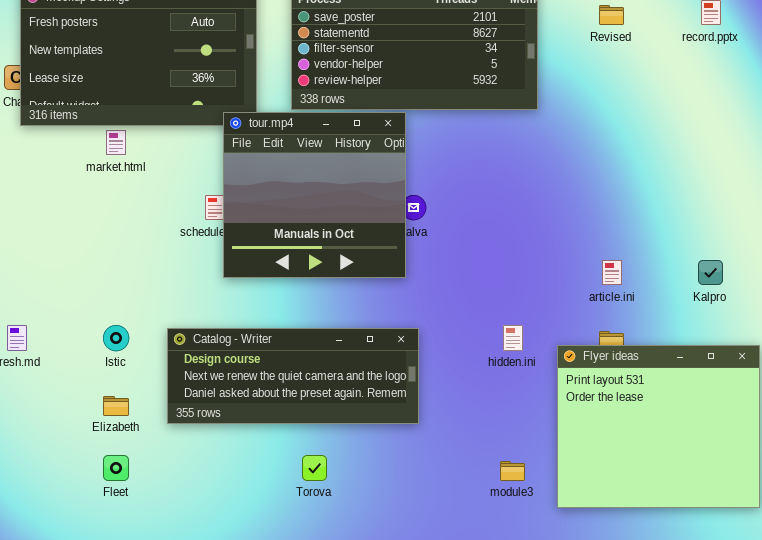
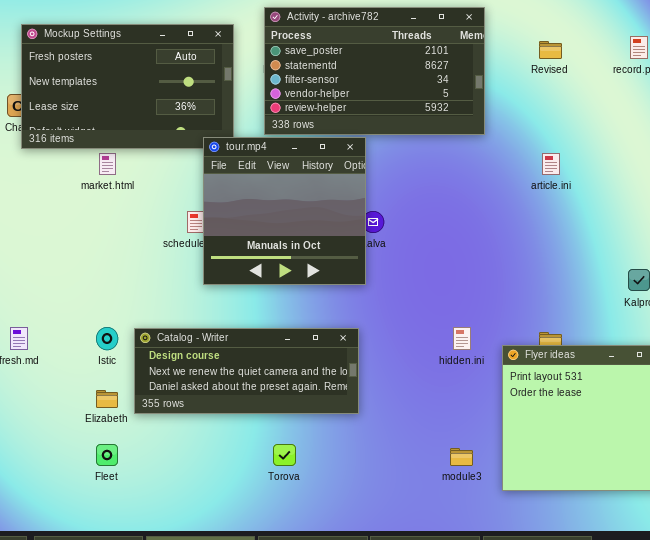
article.ini: [602,260,622,285] -> [542,153,560,175], moved
Catalog - Writer: [167,328,419,424] -> [134,328,359,414], moved

